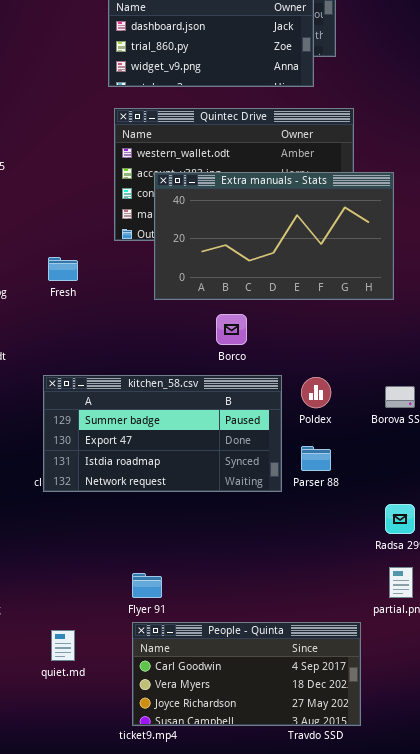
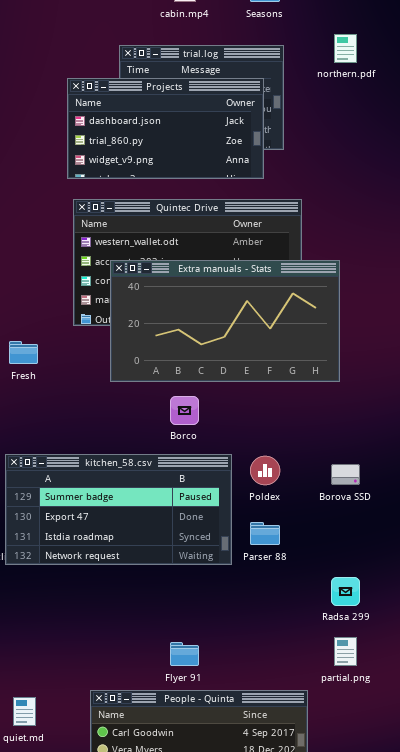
Flyer 91: [132,573,162,598] -> [170,642,199,666], moved

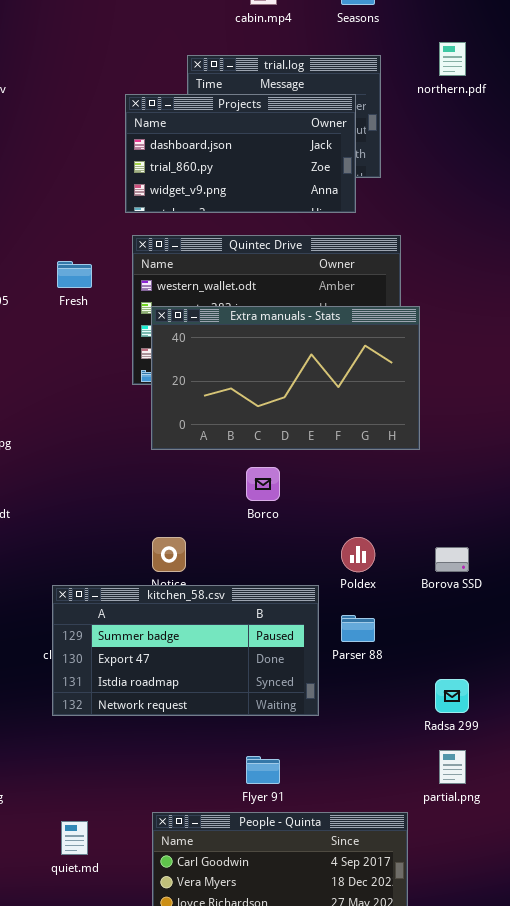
Extra manuals - Stats: [110,260,340,382] -> [151,306,420,450], moved
Fresh: [9,341,38,364] -> [57,261,92,288], moved
kitchen_58.csv: [5,454,232,565] -> [52,585,319,716], moved

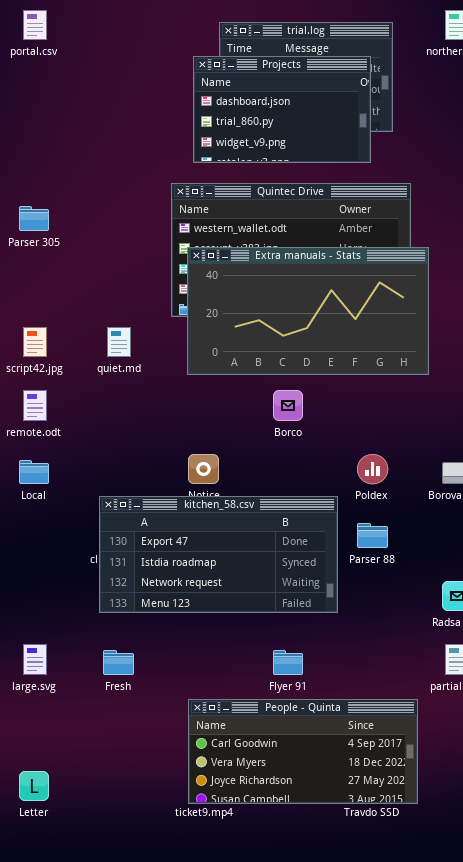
Projects: [125,94,356,213] -> [193,56,371,163], resized
Fresh: [57,261,92,288] -> [103,650,134,675], moved
kitchen_58.csv: [52,585,319,716] -> [99,496,338,613], scrolled down 1 row
quiet.md: [61,821,88,855] -> [107,327,131,357], moved

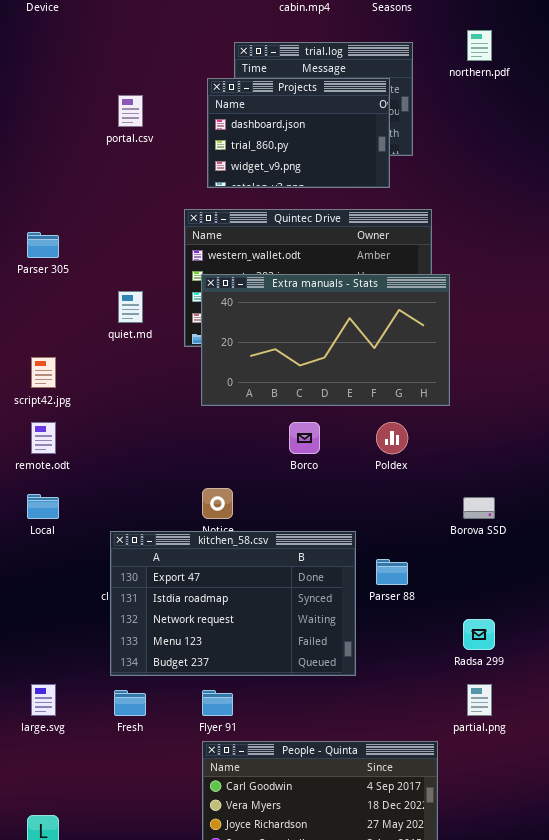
portal.csv: [23,10,47,40] -> [118,95,143,127], moved
quiet.md: [107,327,131,357] -> [118,291,143,323], moved
Poldex: [357,454,388,484] -> [376,422,408,454], moved
kitchen_58.csv: [99,496,338,613] -> [110,531,356,676], resized
Flyer 91: [273,650,303,675] -> [202,690,233,716], moved

